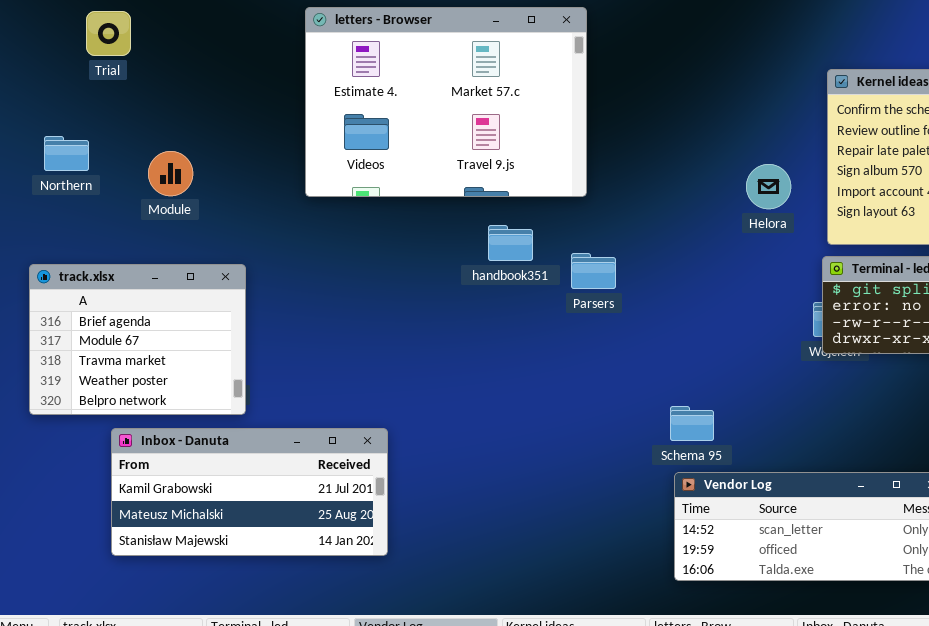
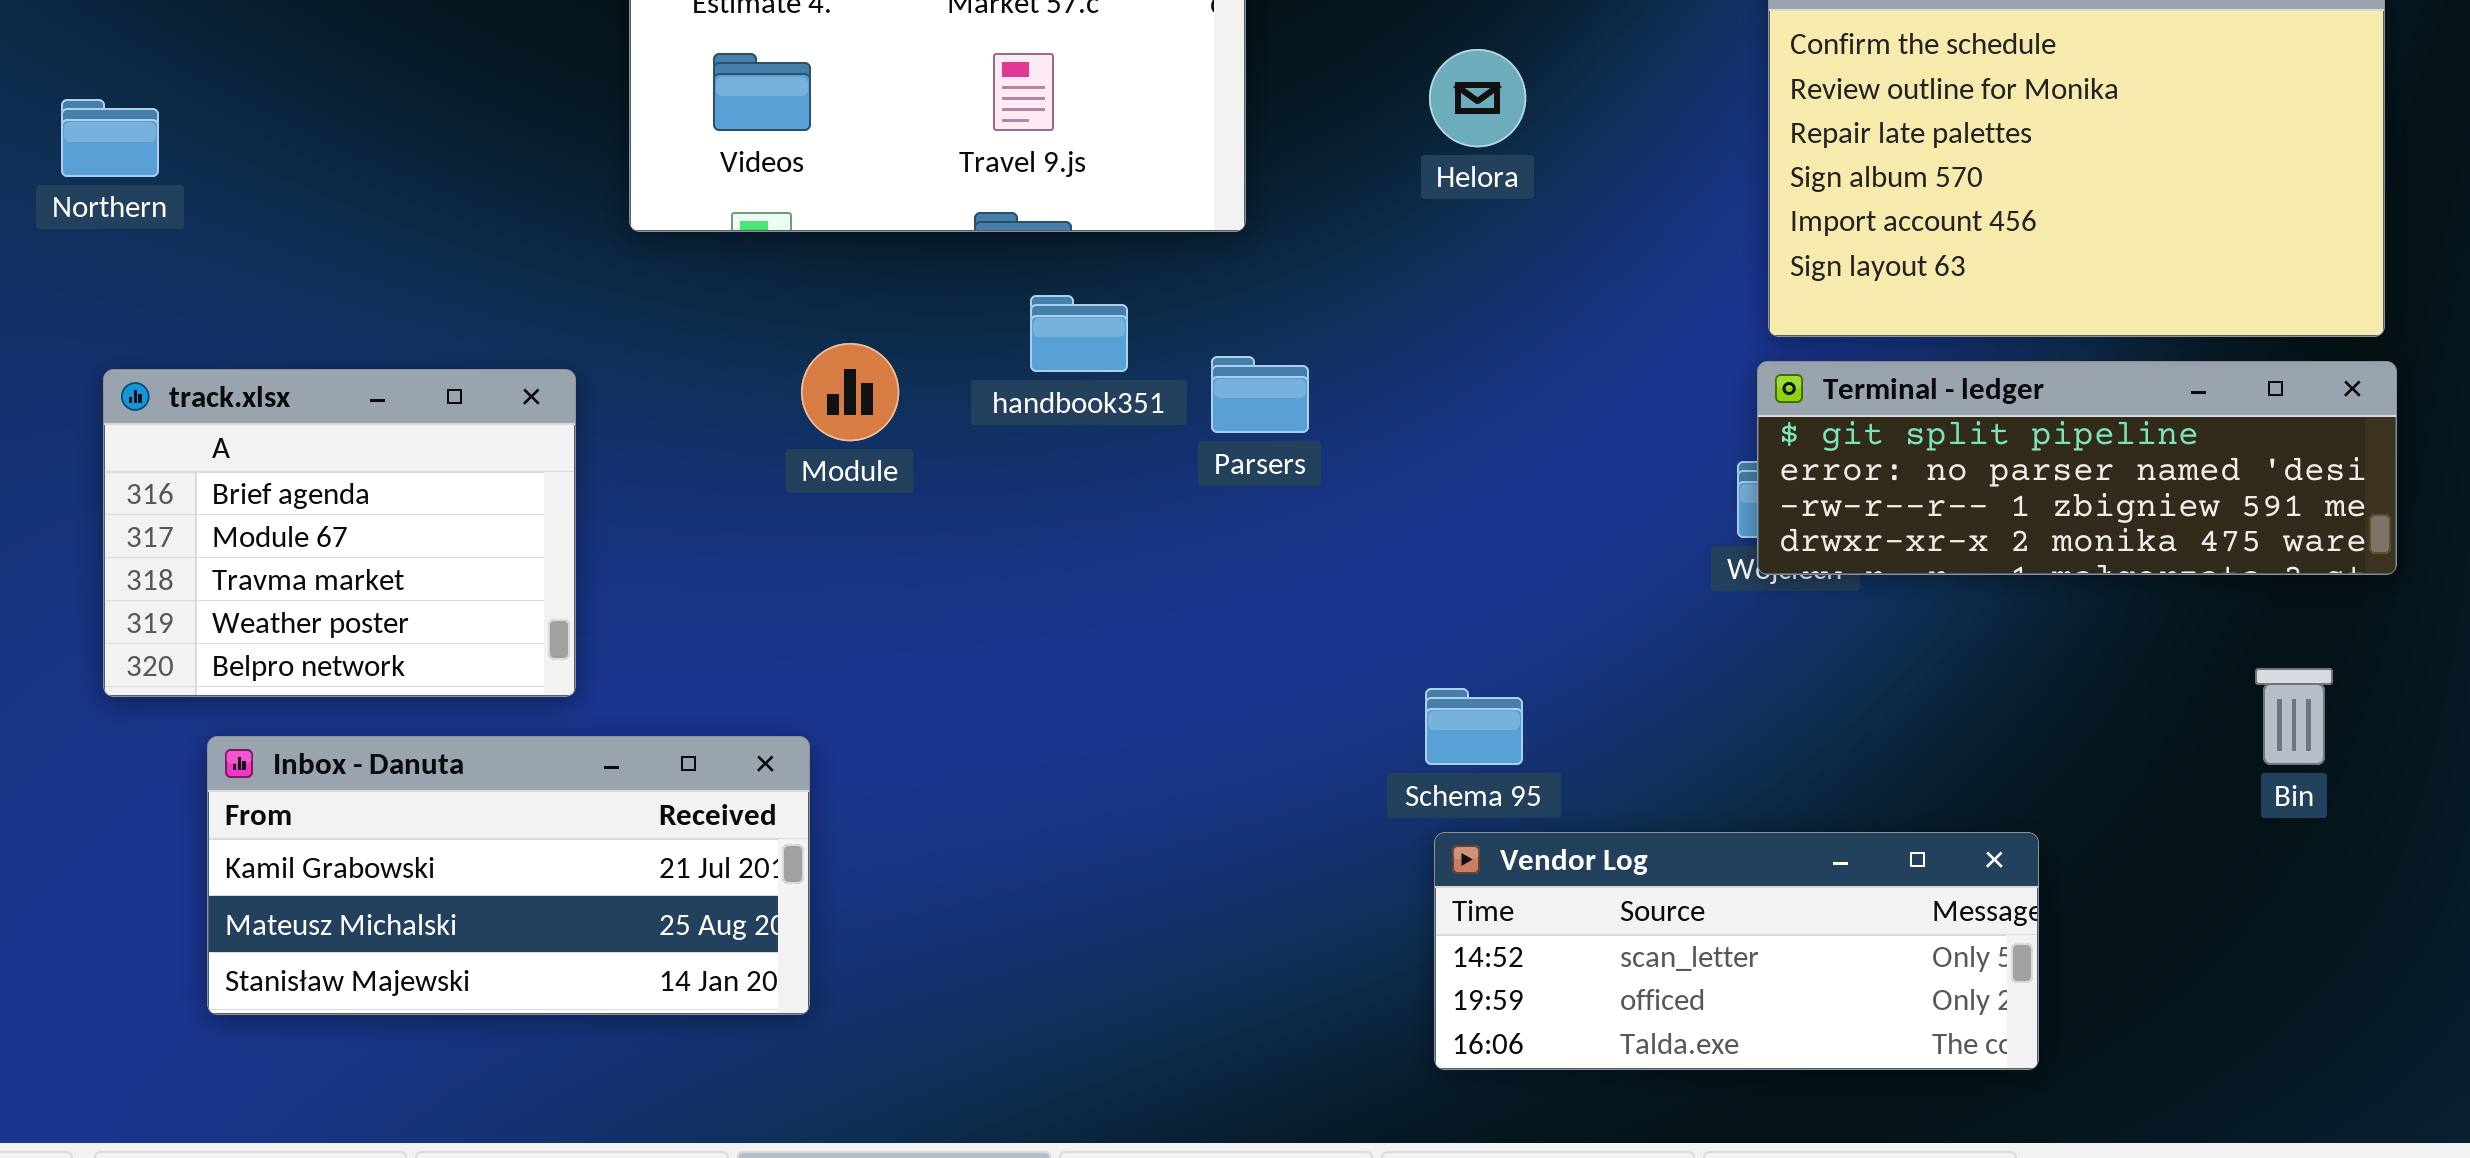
Module: [148,151,193,196] -> [801,343,899,441], moved
Helora: [746,164,791,209] -> [1429,49,1526,147], moved
track.xlsx: [29,264,246,415] -> [103,369,576,697], moved

